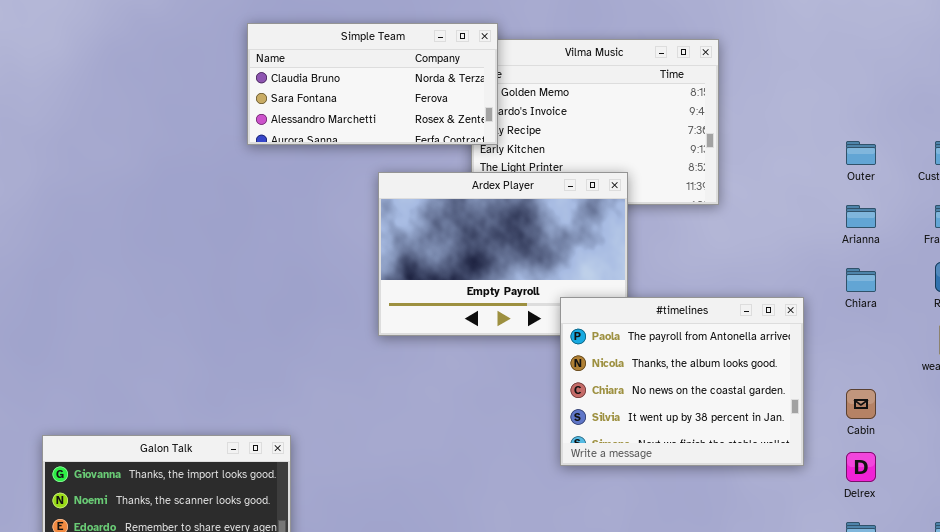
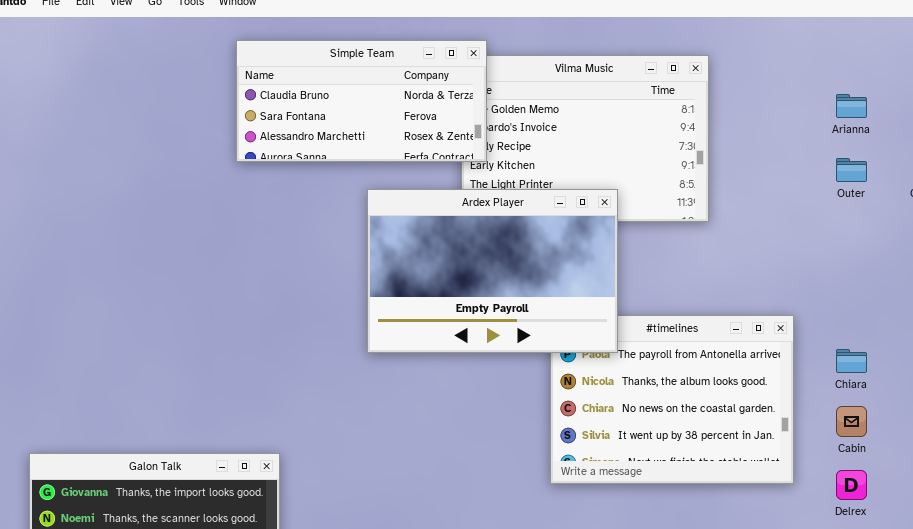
Ardex Player: [378,172,628,336] -> [367,189,618,353], raised
Arianna: [846,205,876,228] -> [836,94,867,118], moved
Chiara: [846,268,876,292] -> [836,349,867,373], moved

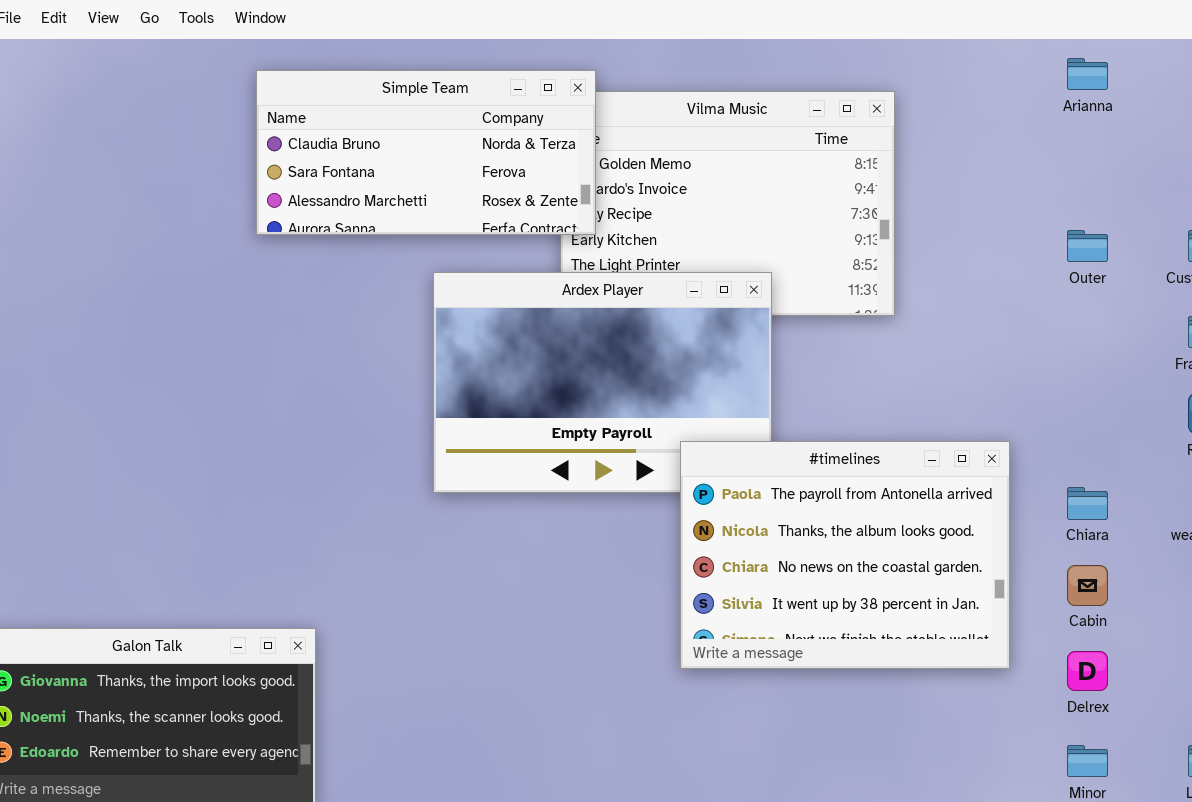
Arianna: [836,94,867,118] -> [1067,58,1108,90], moved
#timelines: [550,315,794,484] -> [680,441,1010,669], raised

